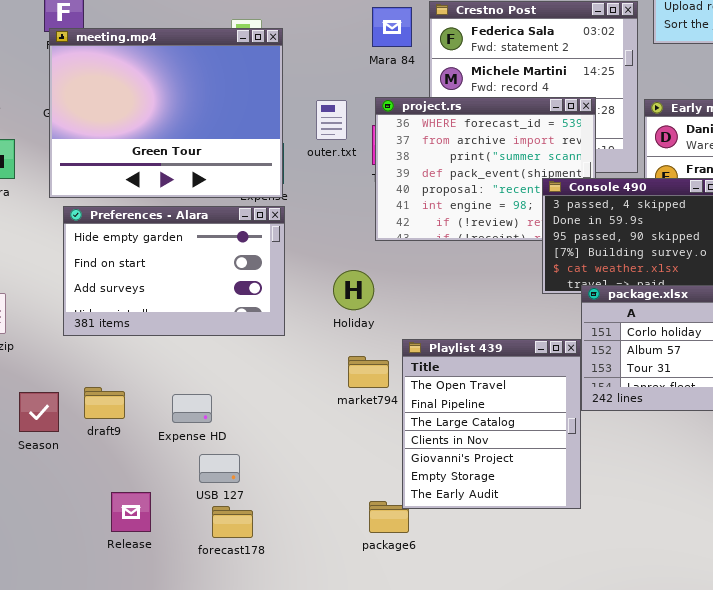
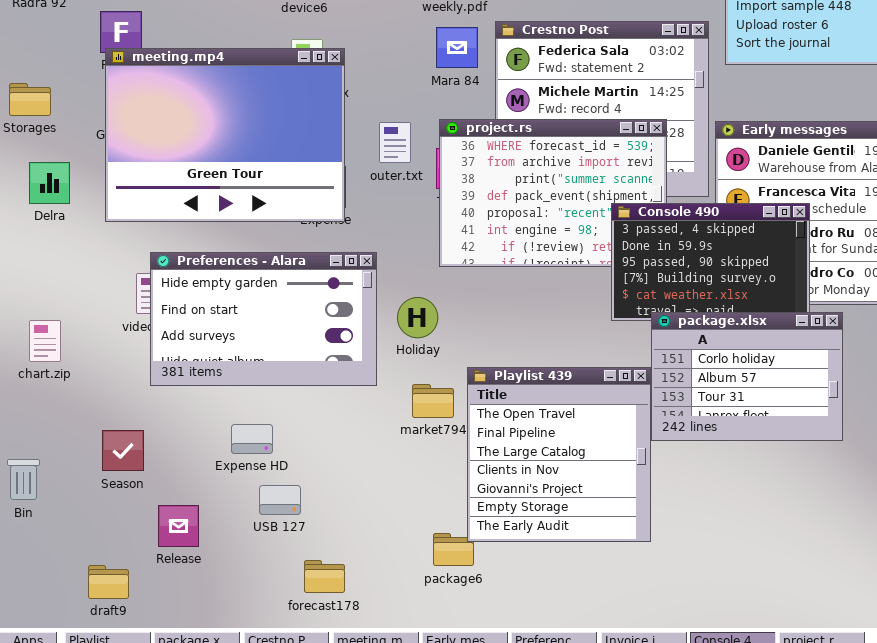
Preferences - Alara: [63,206,285,336] -> [150,252,377,386], moved
draft9: [84,387,125,419] -> [88,565,129,599], moved
Season: [19,392,59,432] -> [102,430,144,471], moved
Release: [111,492,151,532] -> [158,505,199,547], moved
forecast178: [212,506,253,538] -> [304,560,345,593], moved

